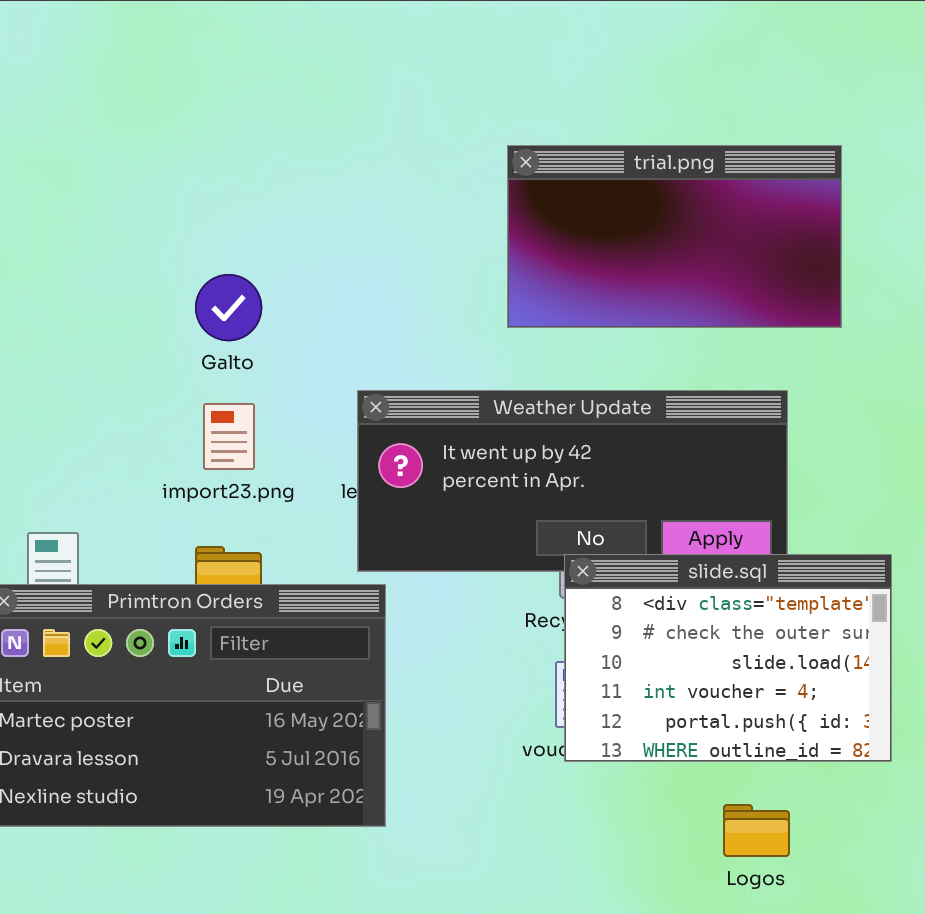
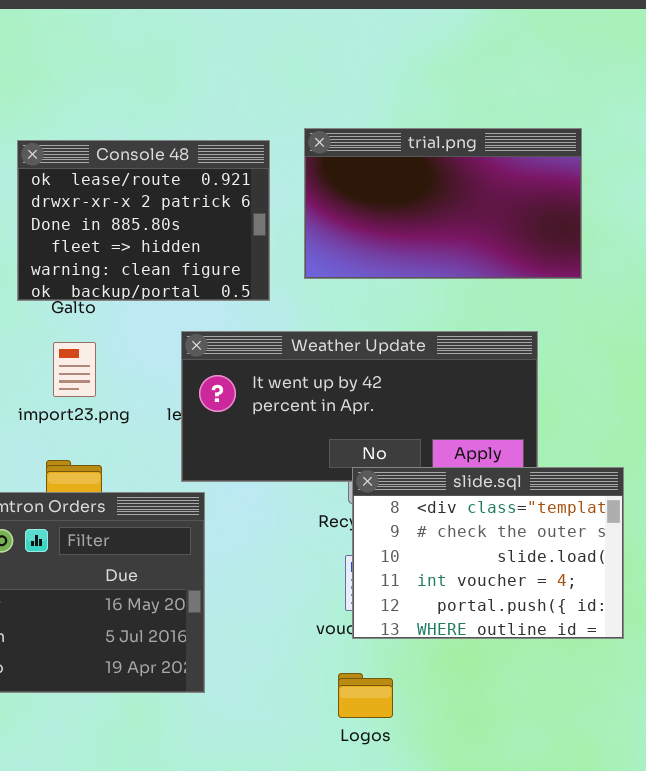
Console 48: none -> [17,140,270,301], opened
Logos: [723,804,790,857] -> [338,673,393,718], moved

